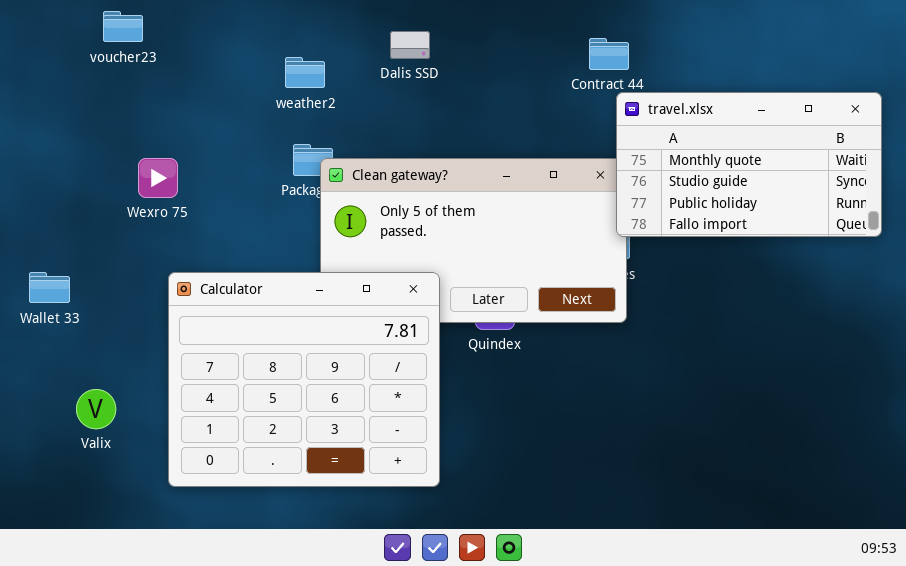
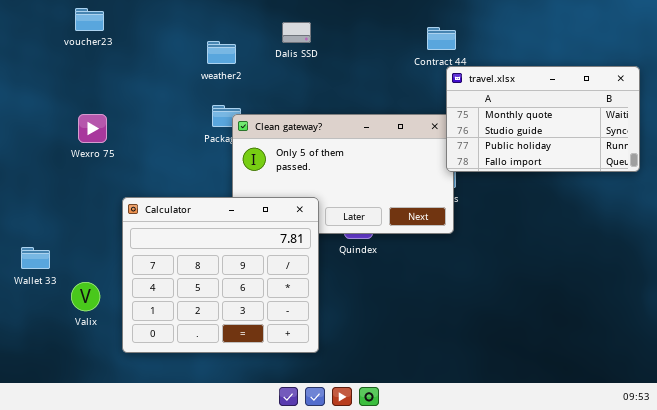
Wexro 75: [138,158,178,198] -> [78,114,107,143], moved
Wallet 33: [29,272,70,303] -> [21,247,50,269], moved
Valix: [76,389,116,429] -> [71,282,100,311], moved

